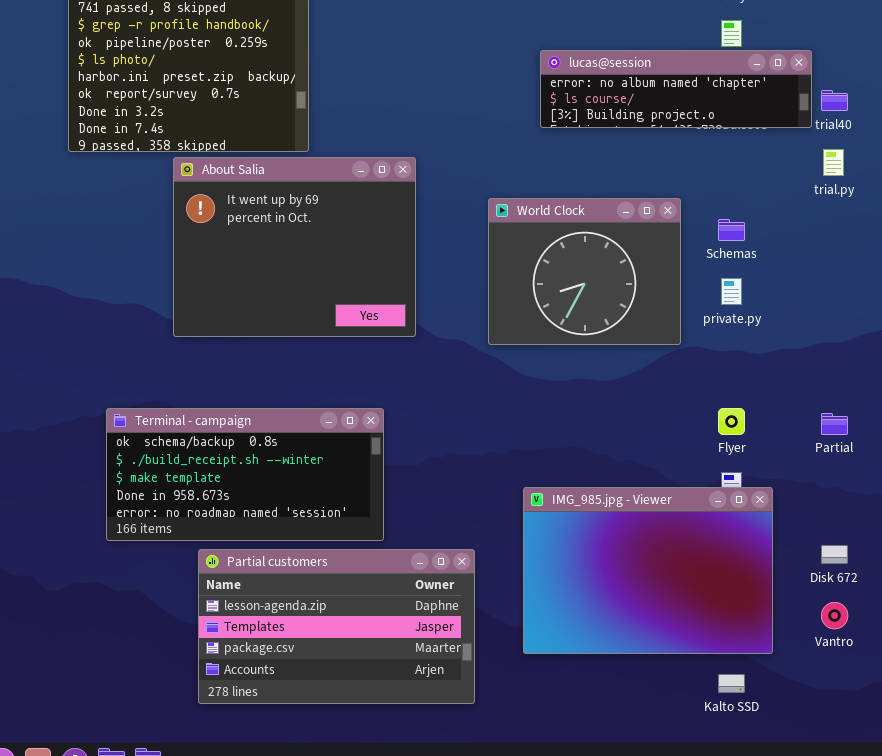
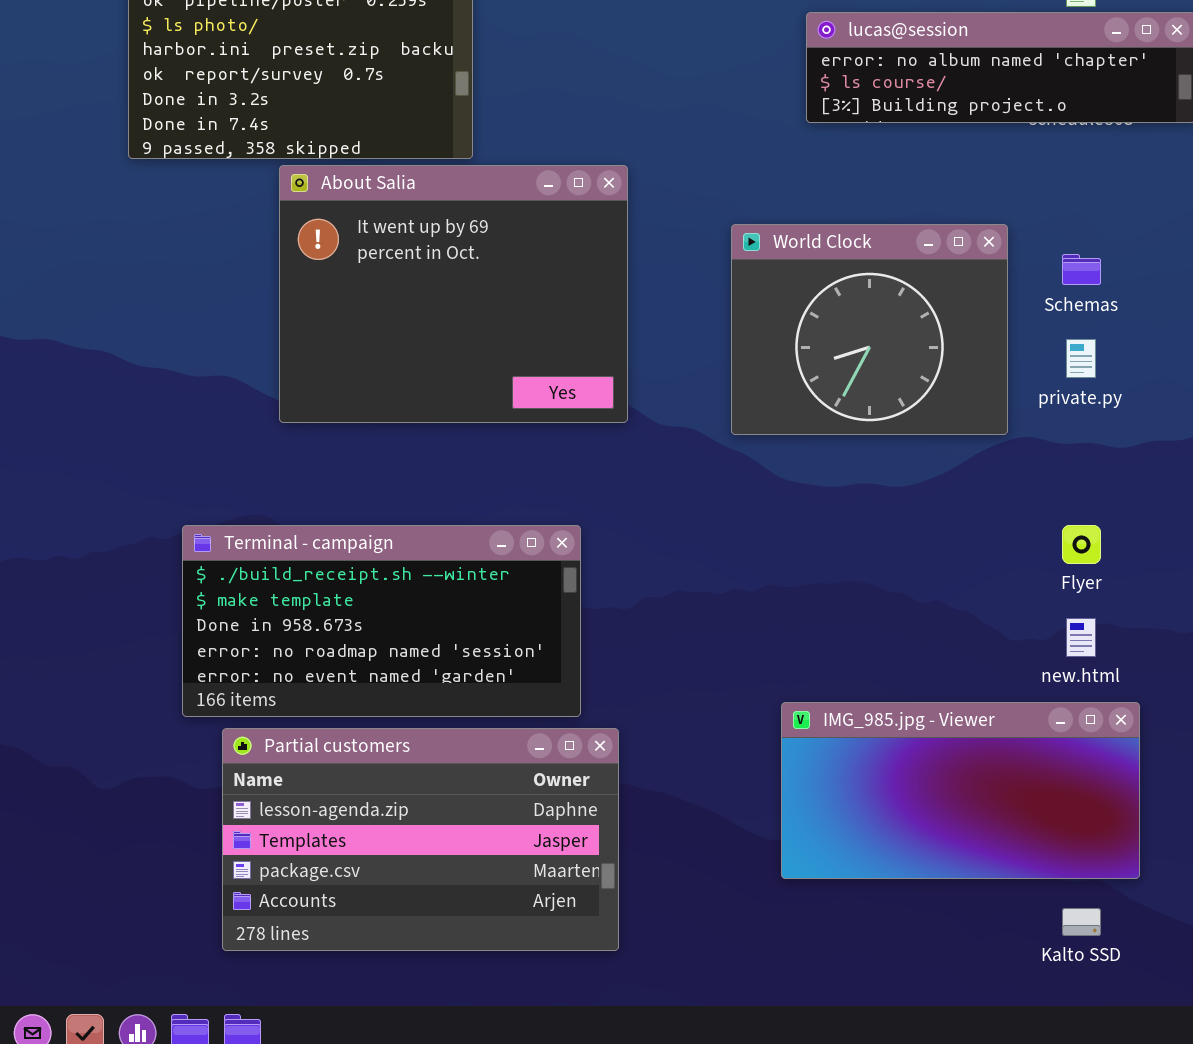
Terminal - campaign: [106,408,384,541] -> [182,525,581,717], scrolled down 1 row
IMG_985.jpg - Viewer: [523,487,773,654] -> [781,702,1140,879], resized
Partial customers: [198,549,475,704] -> [222,728,619,951], moved

